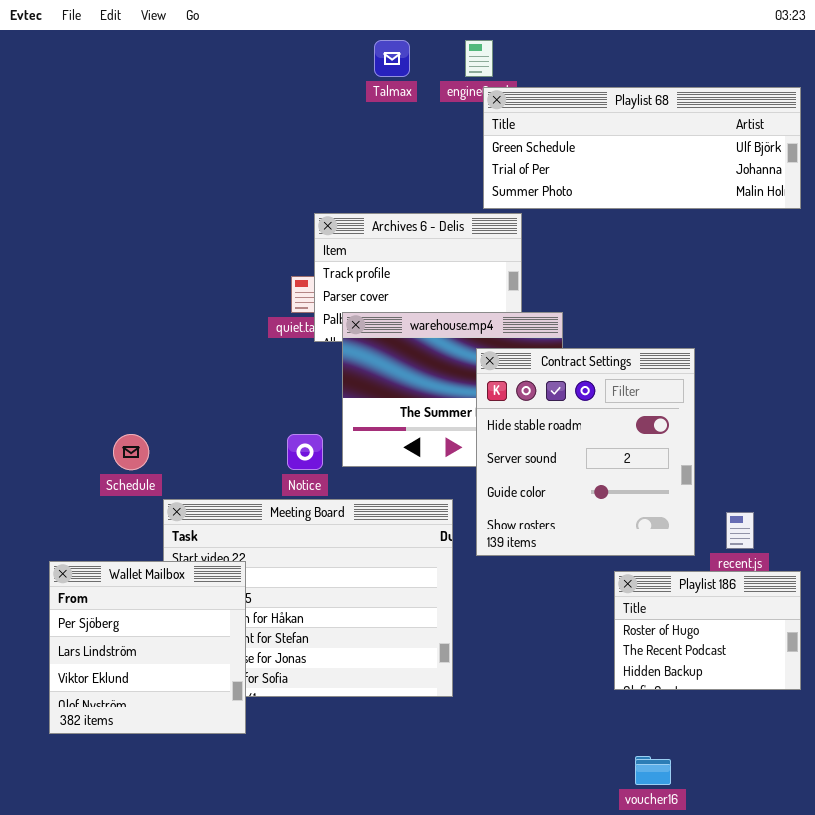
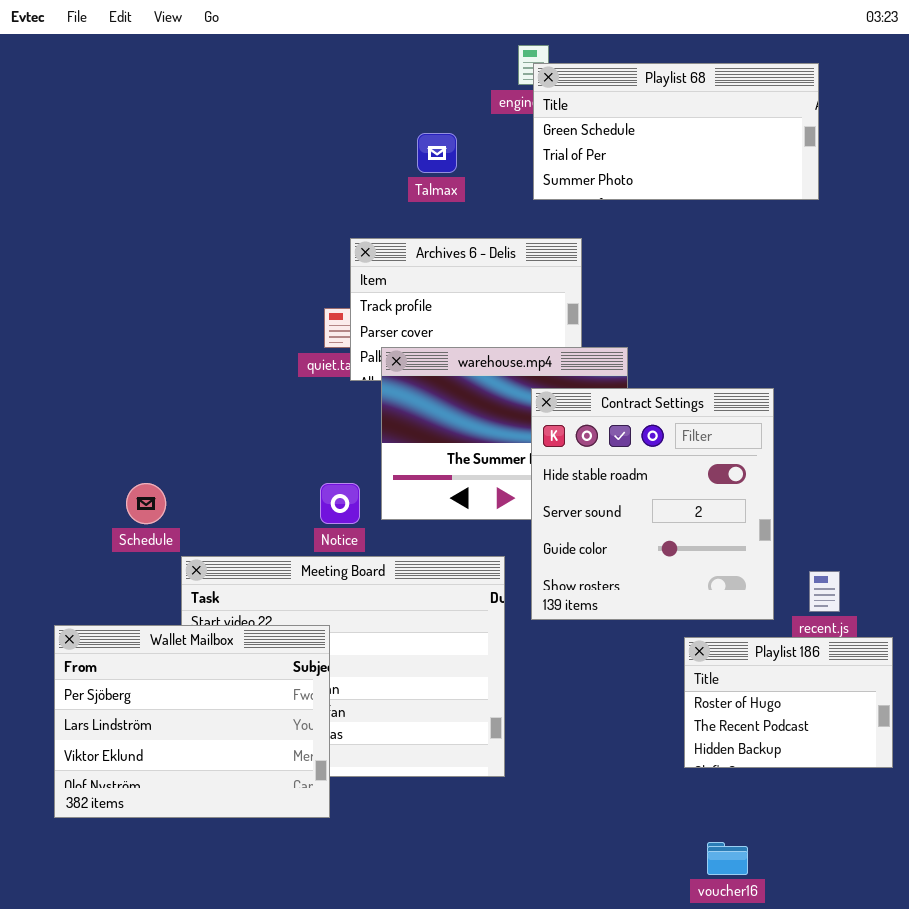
Talmax: [374,40,410,77] -> [417,133,457,173], moved
Playlist 68: [483,87,801,209] -> [533,63,819,200], moved, resized
Wallet Mailbox: [49,561,246,734] -> [54,625,330,818], resized

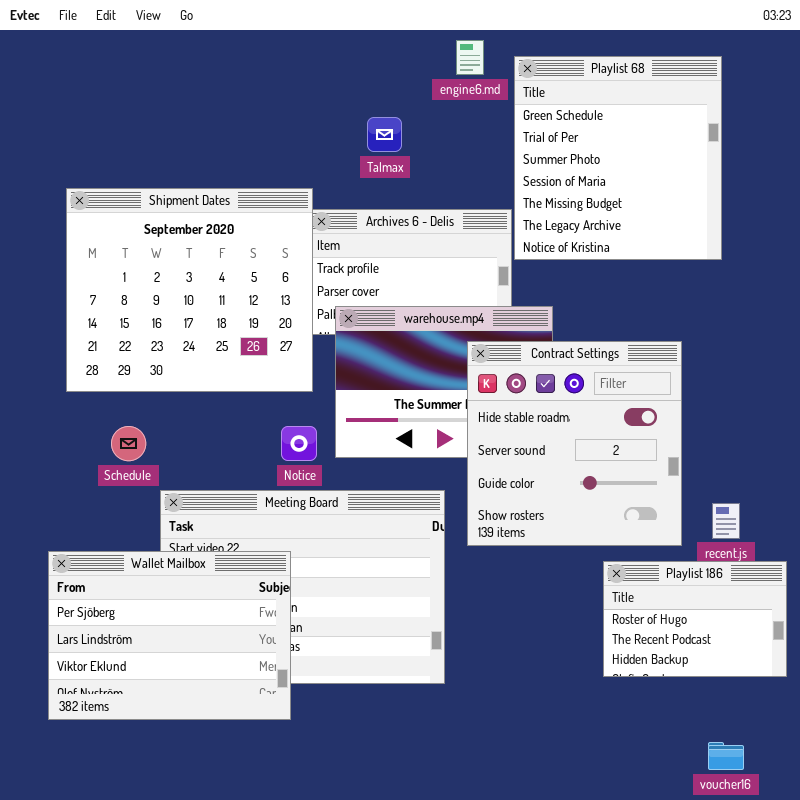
Playlist 68: [533,63,819,200] -> [514,56,722,260], resized
Shipment Dates: none -> [66,188,313,392], opened
voucher16: [707,842,748,875] -> [708,742,744,770], moved

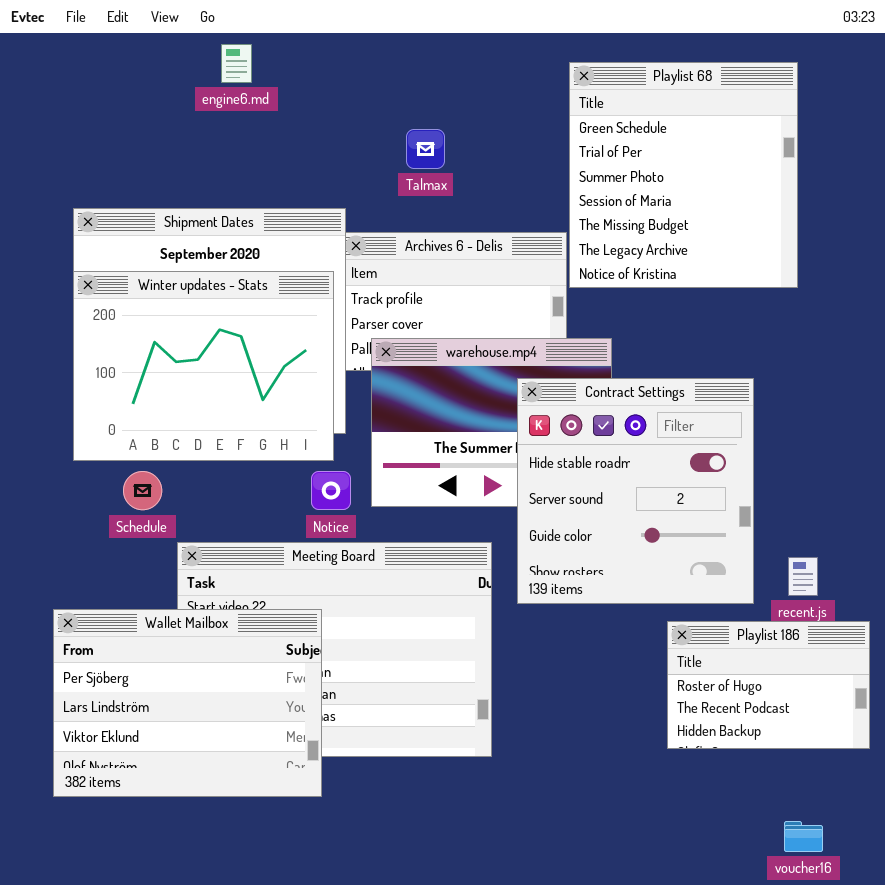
engine6.md: [456,40,484,75] -> [221,44,252,83], moved
Winter updates - Stats: none -> [73,271,334,461], opened

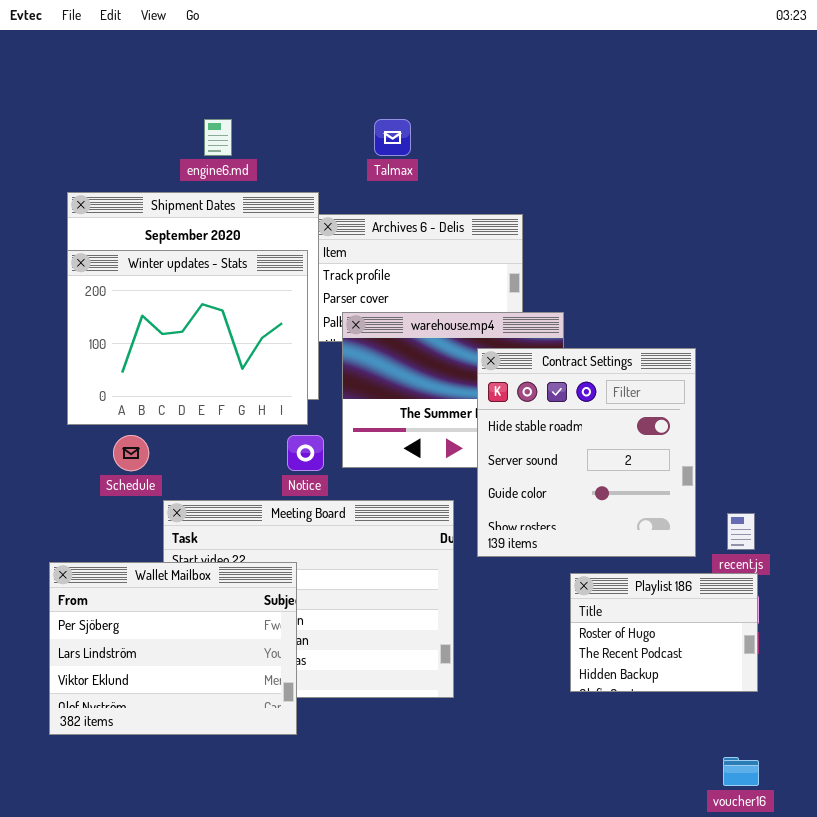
engine6.md: [221,44,252,83] -> [204,119,232,156], moved
Playlist 68: [569,62,798,288] -> none, closed
Playlist 186: [667,621,870,749] -> [570,573,758,692], moved

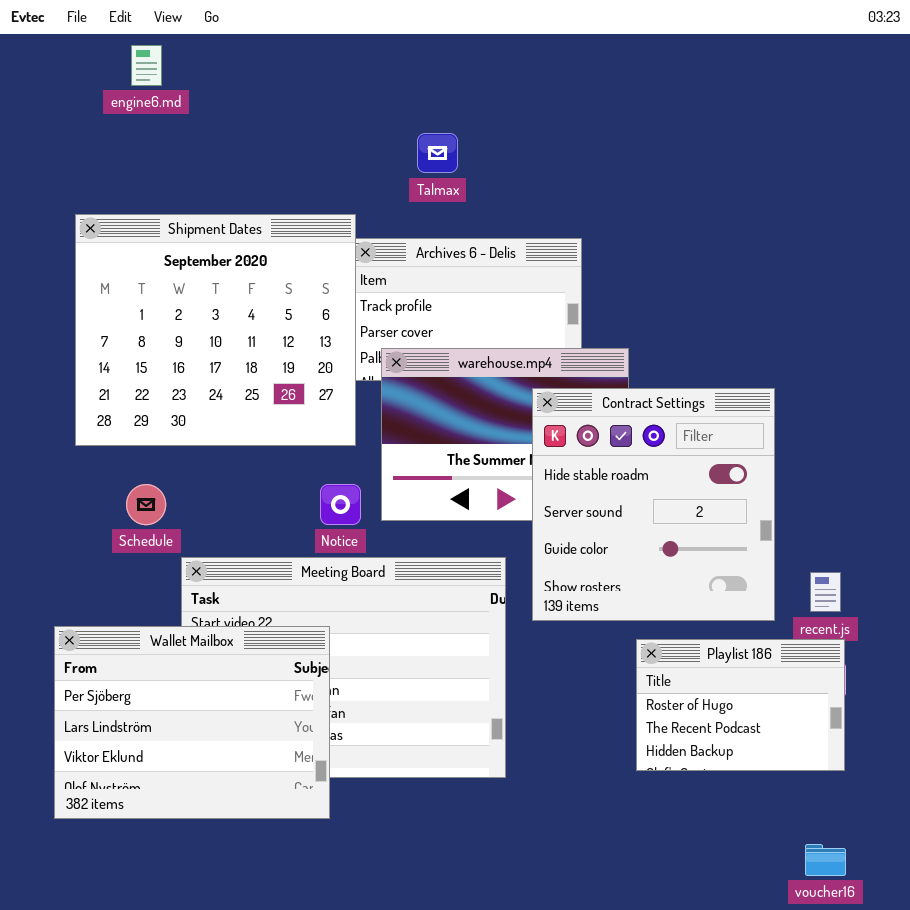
engine6.md: [204,119,232,156] -> [131,45,162,86], moved
Winter updates - Stats: [67,250,308,425] -> none, closed

